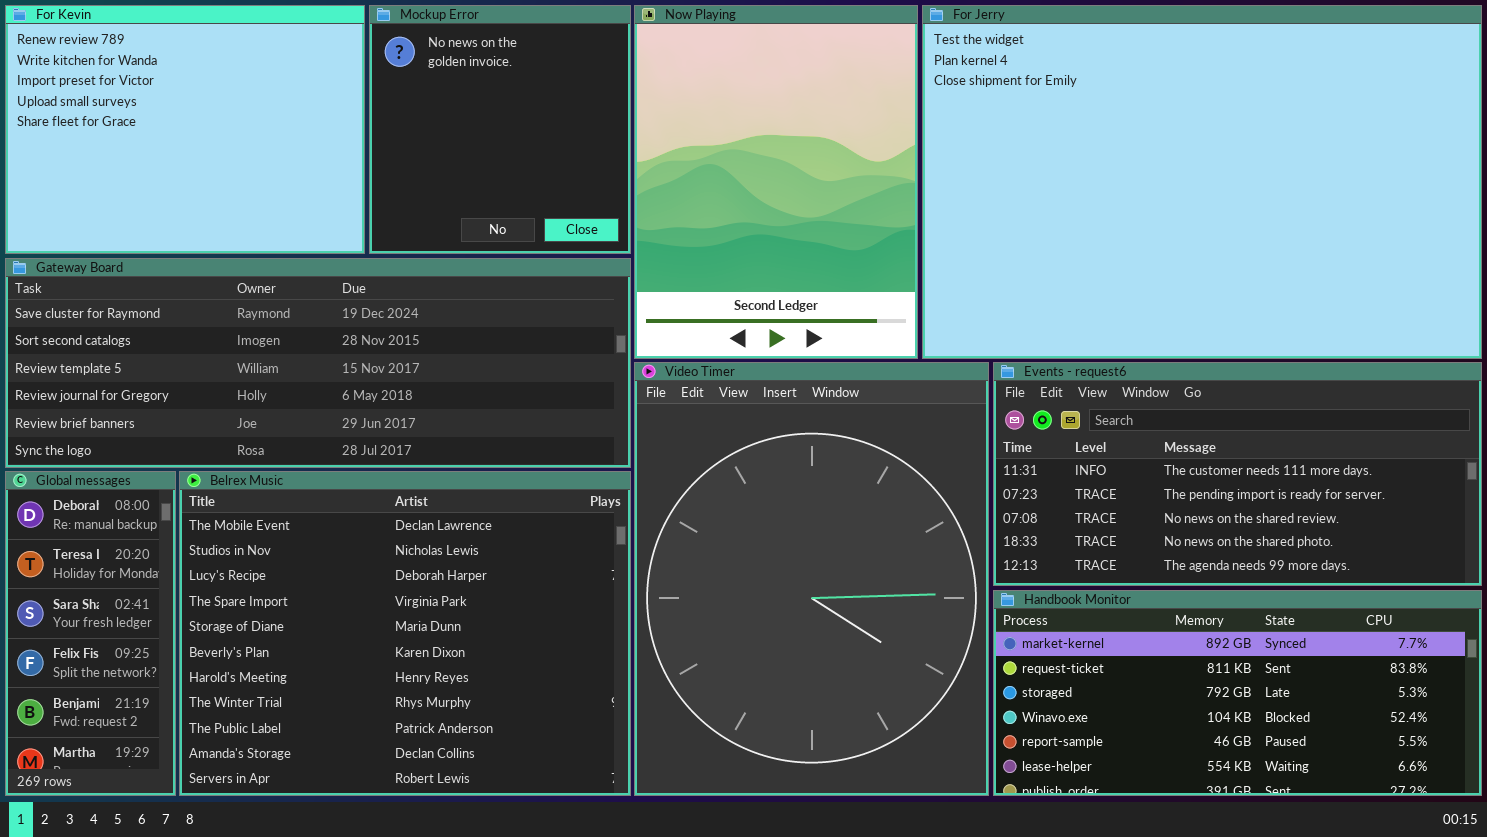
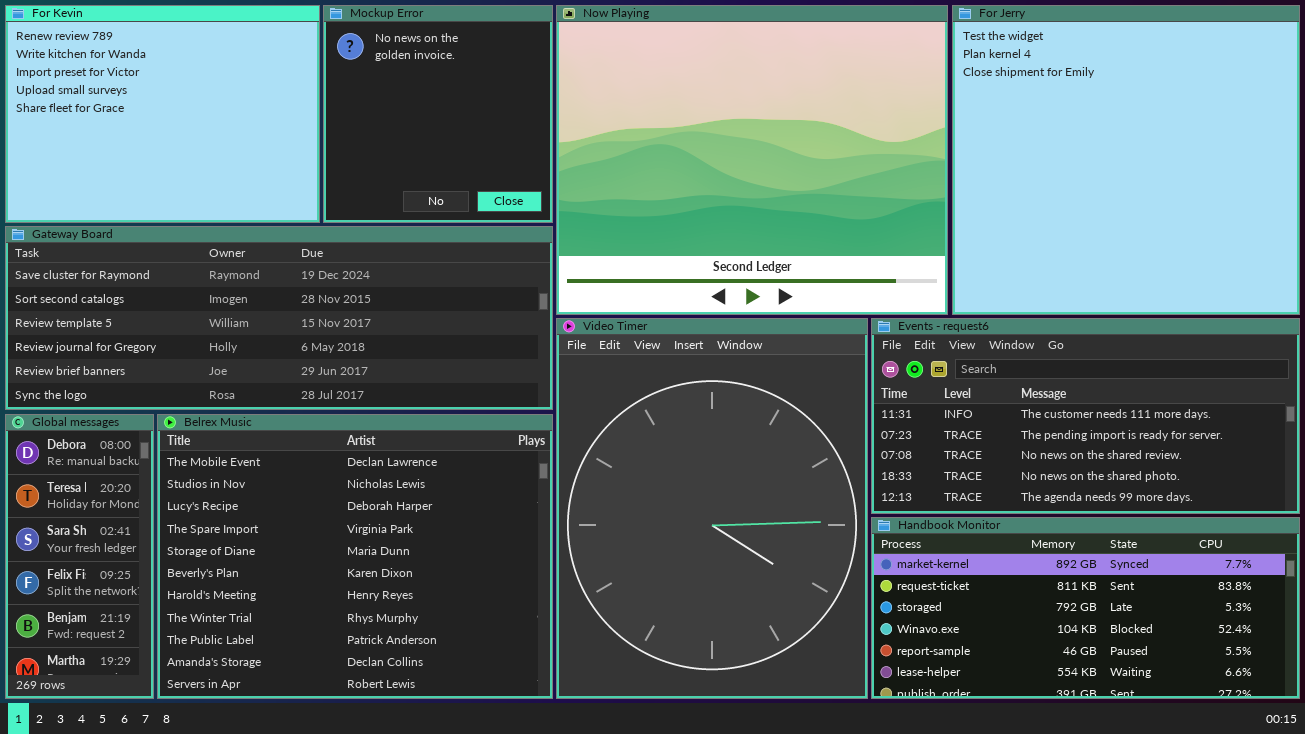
Now Playing: [634,5,918,359] -> [556,5,948,315], resized
For Jerry: [922,5,1482,359] -> [952,5,1300,315], resized

